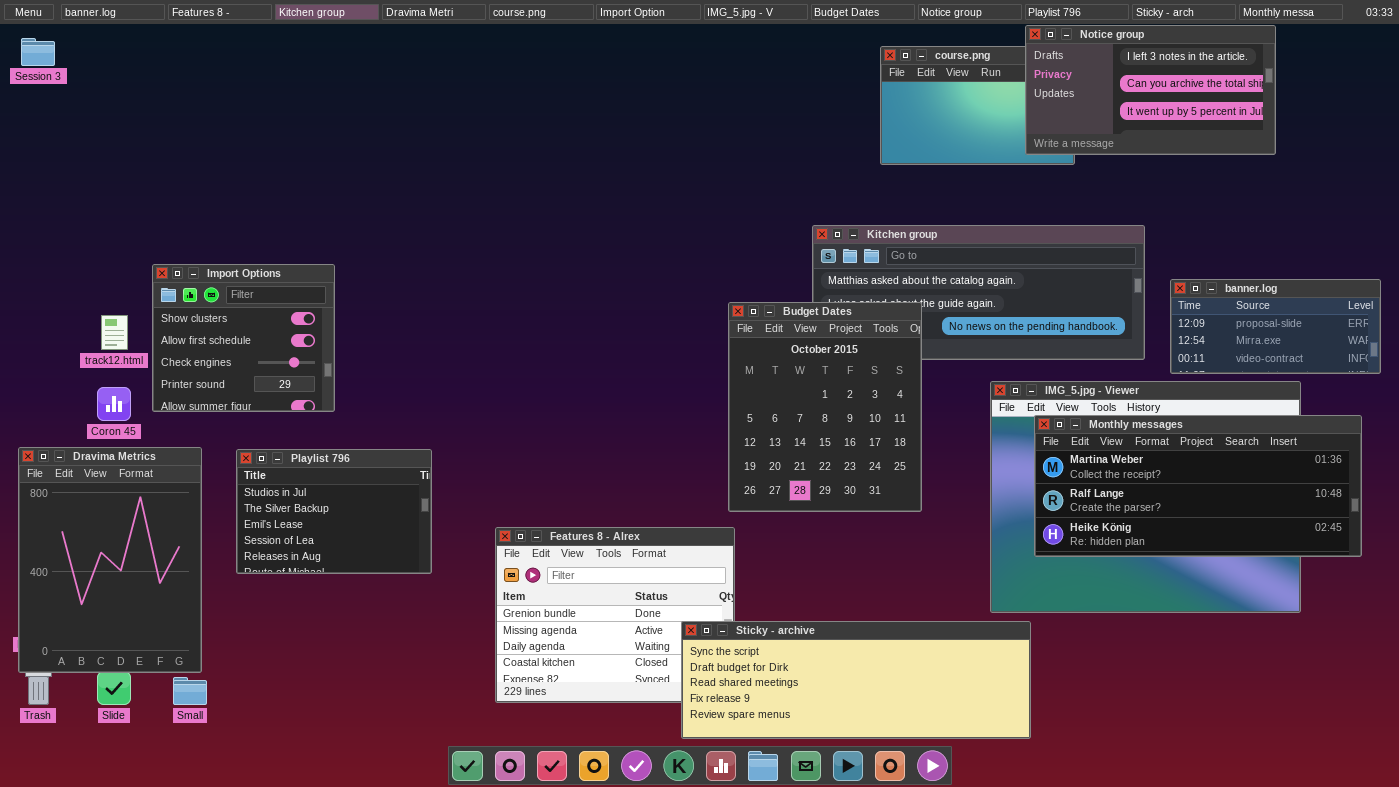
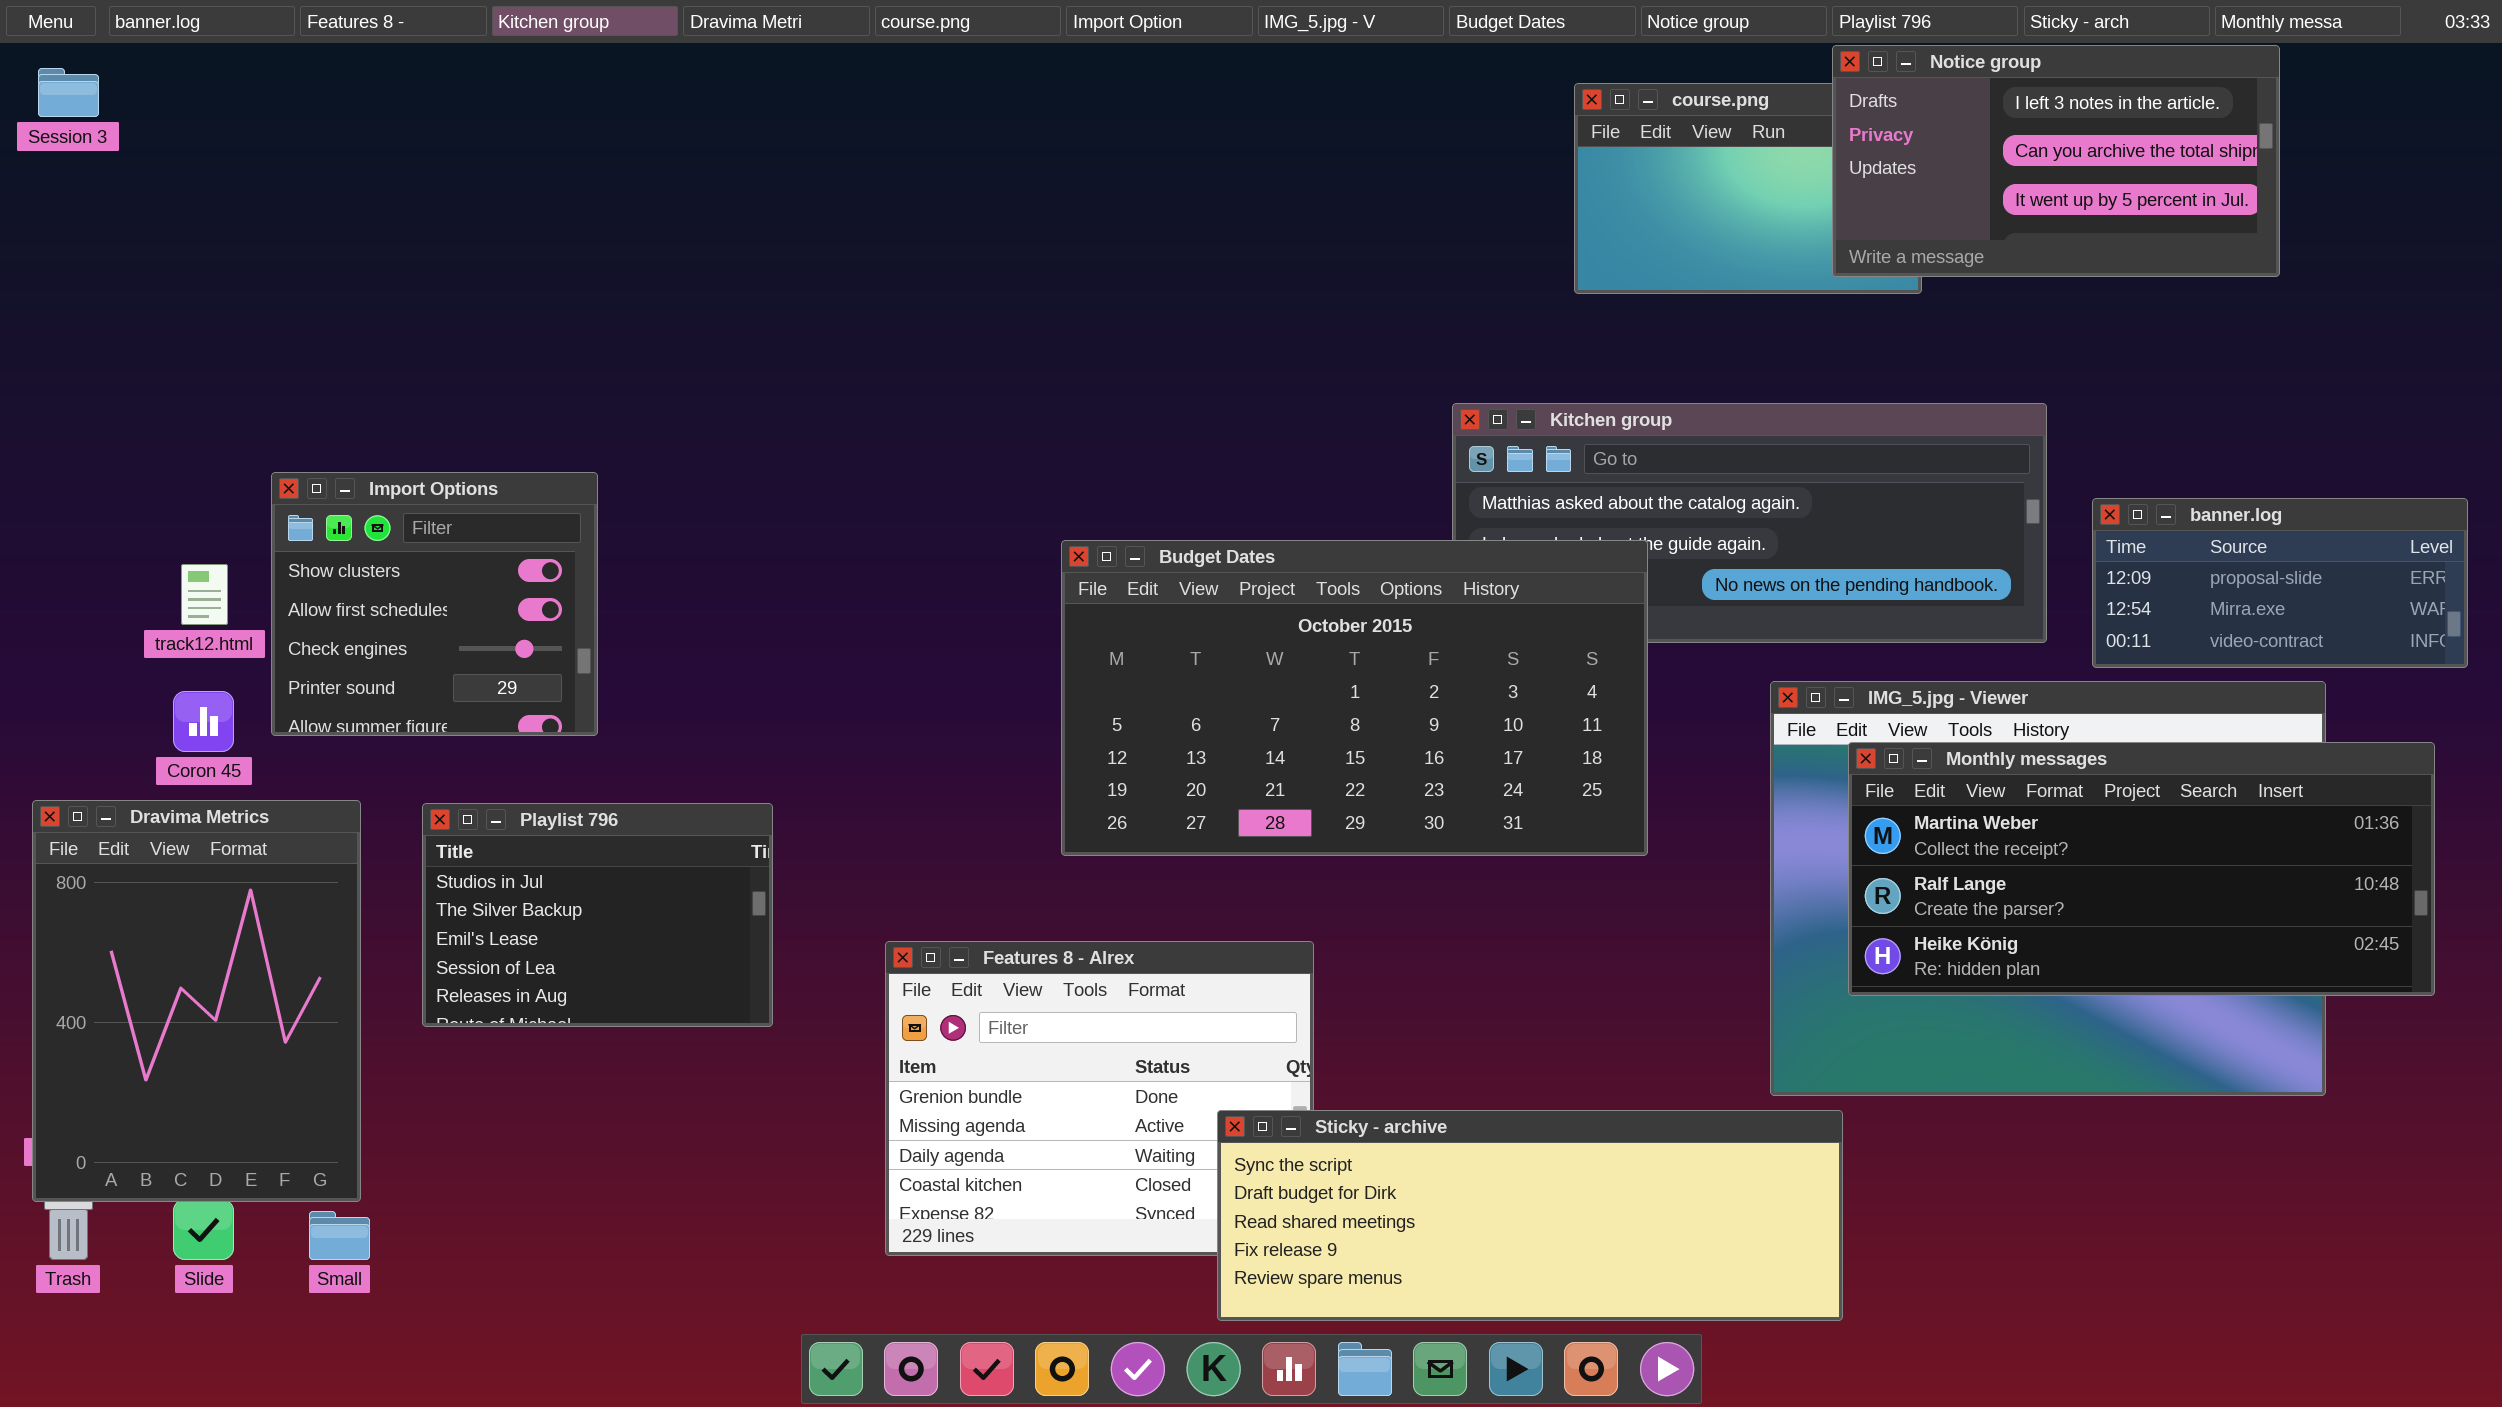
Budget Dates: [728,302,922,512] -> [1061,540,1648,856], resized

